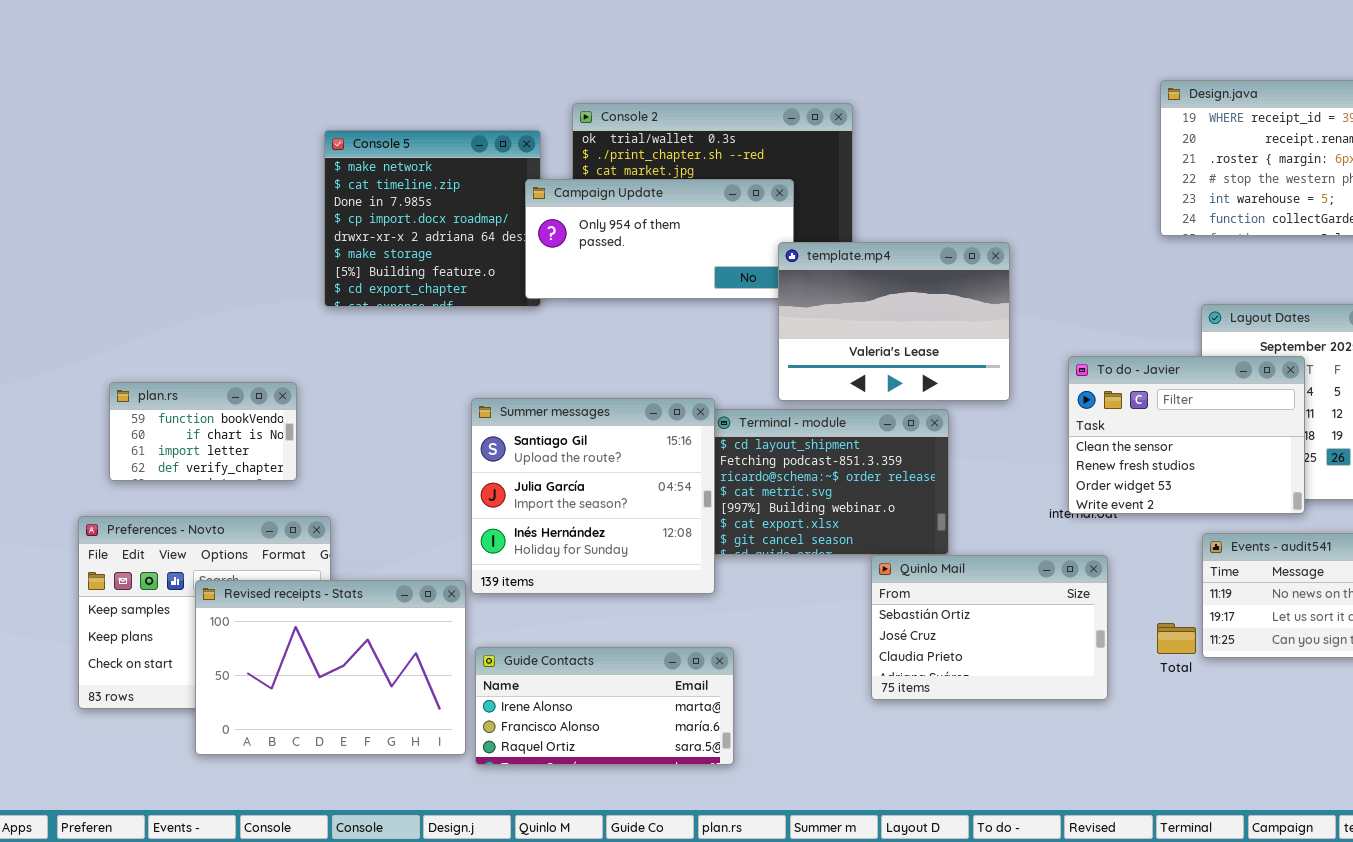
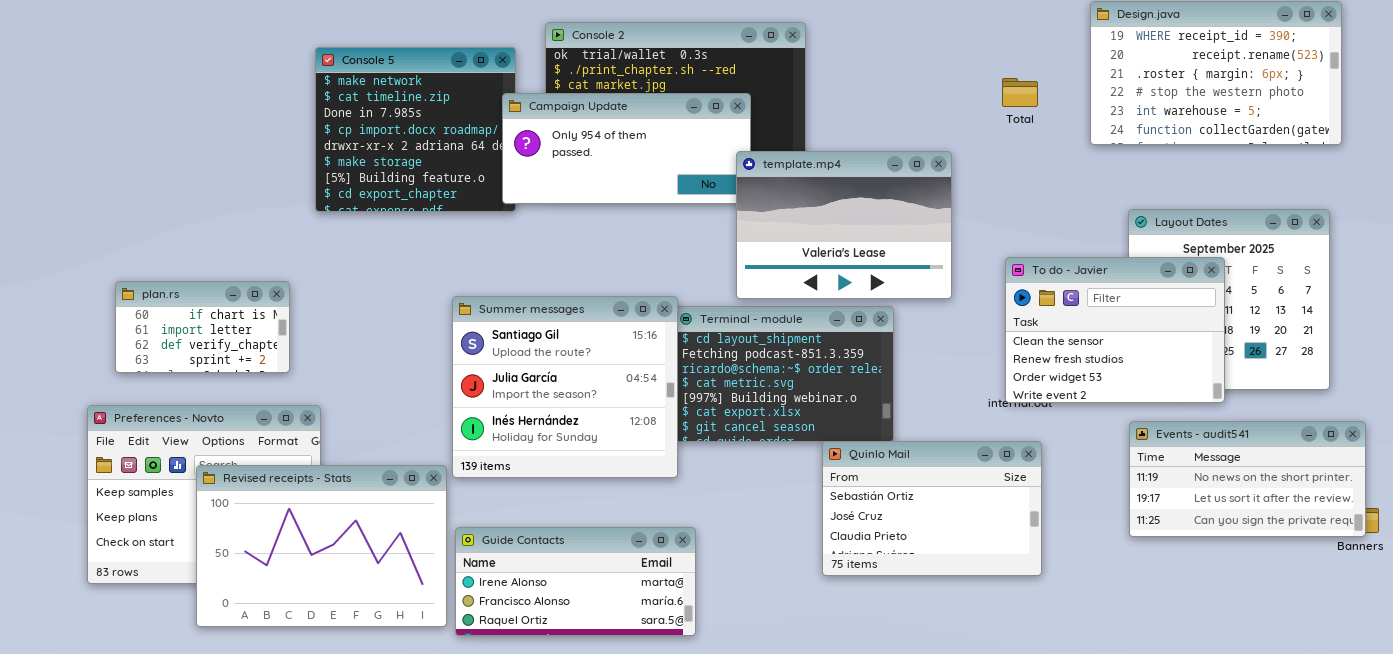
plan.rs: [109,382,297,481] -> [115,281,290,373], scrolled down 1 row
Total: [1157,623,1196,654] -> [1002,78,1038,107], moved

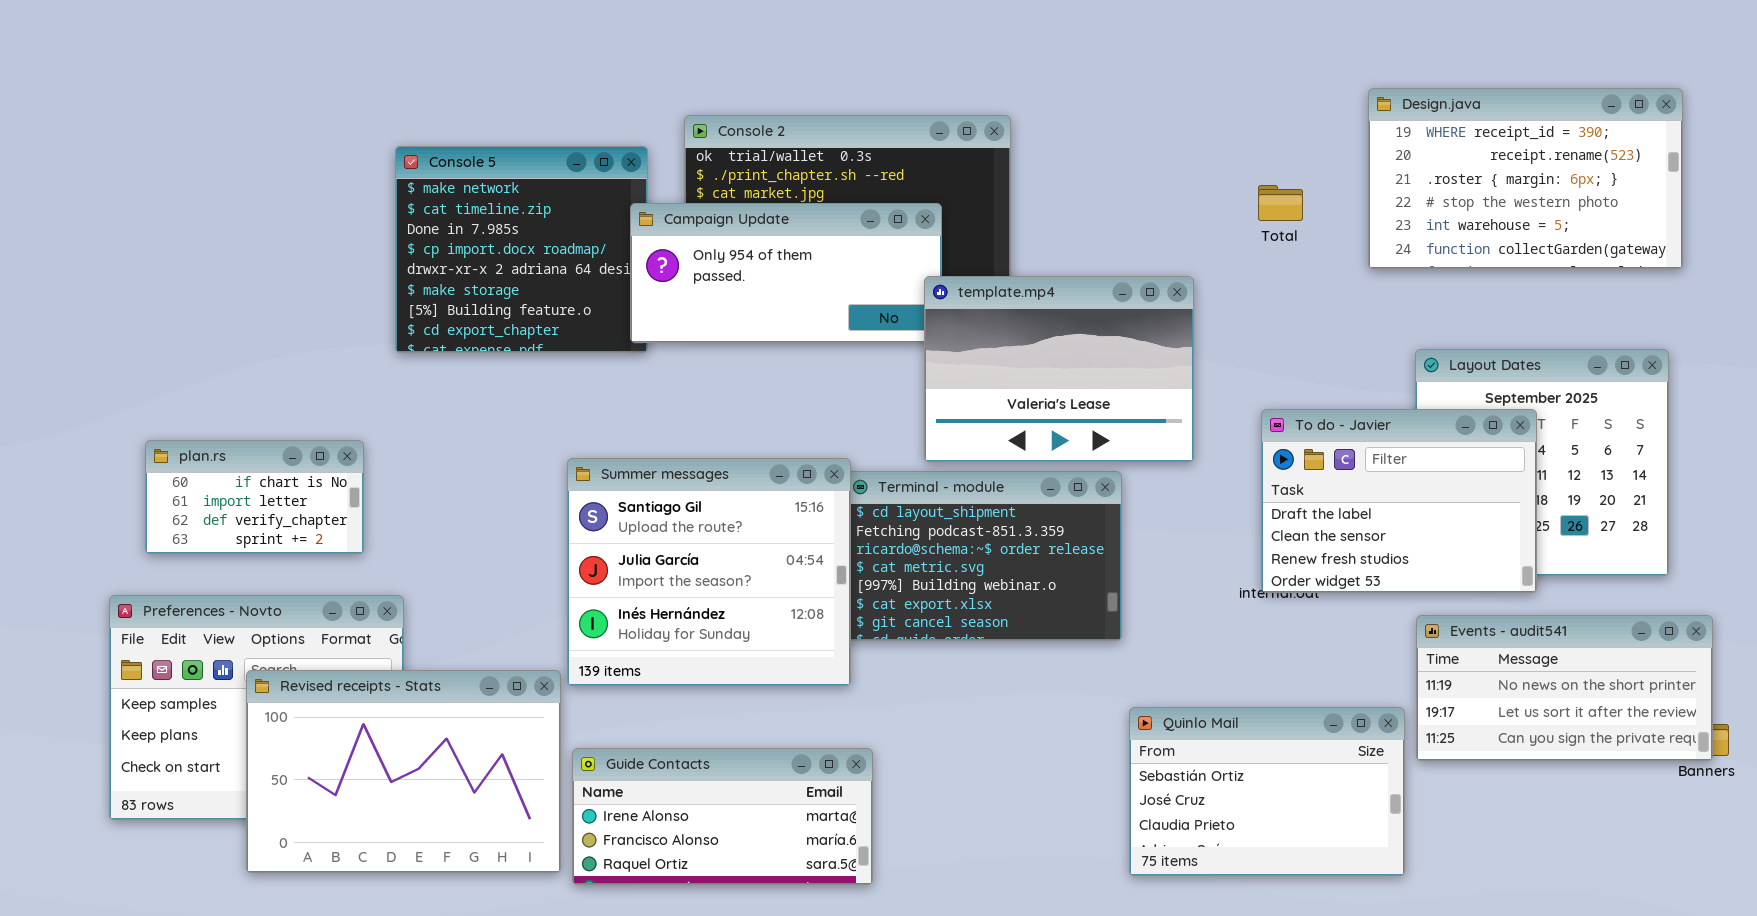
To do - Javier: [1005,257,1225,403] -> [1261,409,1537,593], scrolled up 1 row
Quinlo Mail: [822,441,1042,576] -> [1129,707,1405,876], moved

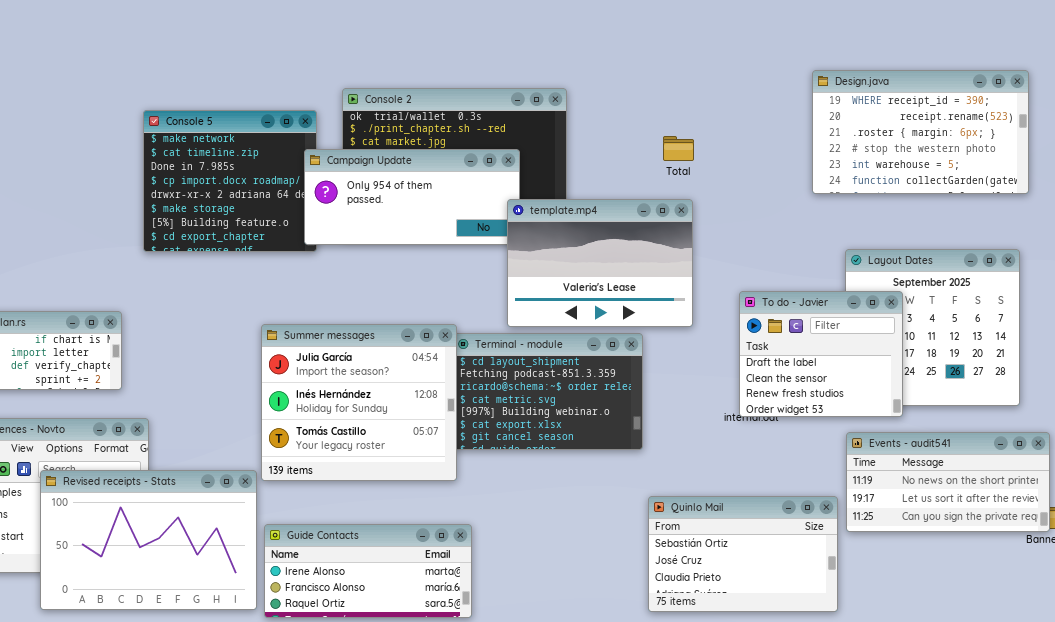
Total: [1258,185,1303,221] -> [663,136,694,161], moved
To do - Javier: [1261,409,1537,593] -> [739,291,903,417], resized
Summer messages: [567,458,851,686] -> [261,324,457,481], scrolled down 1 row

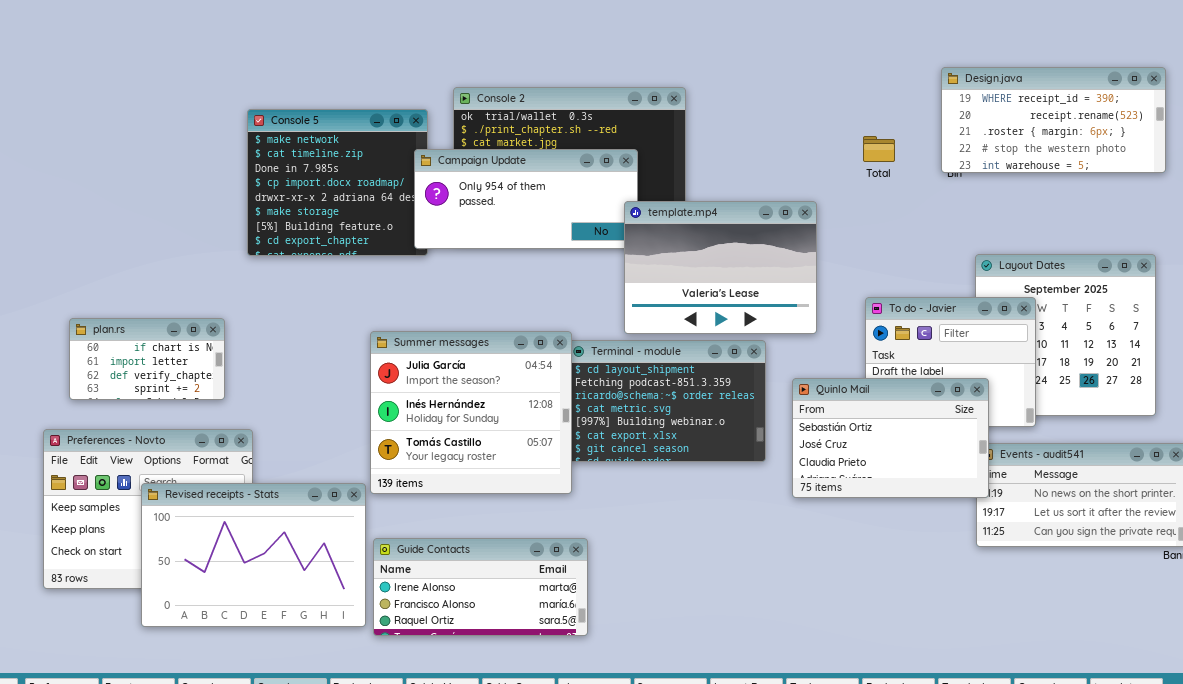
Design.java: [812,70,1029,194] -> [941,67,1166,173], resized
Total: [663,136,694,161] -> [863,136,895,162], moved
Quinlo Mail: [648,496,838,612] -> [792,378,989,498], moved

